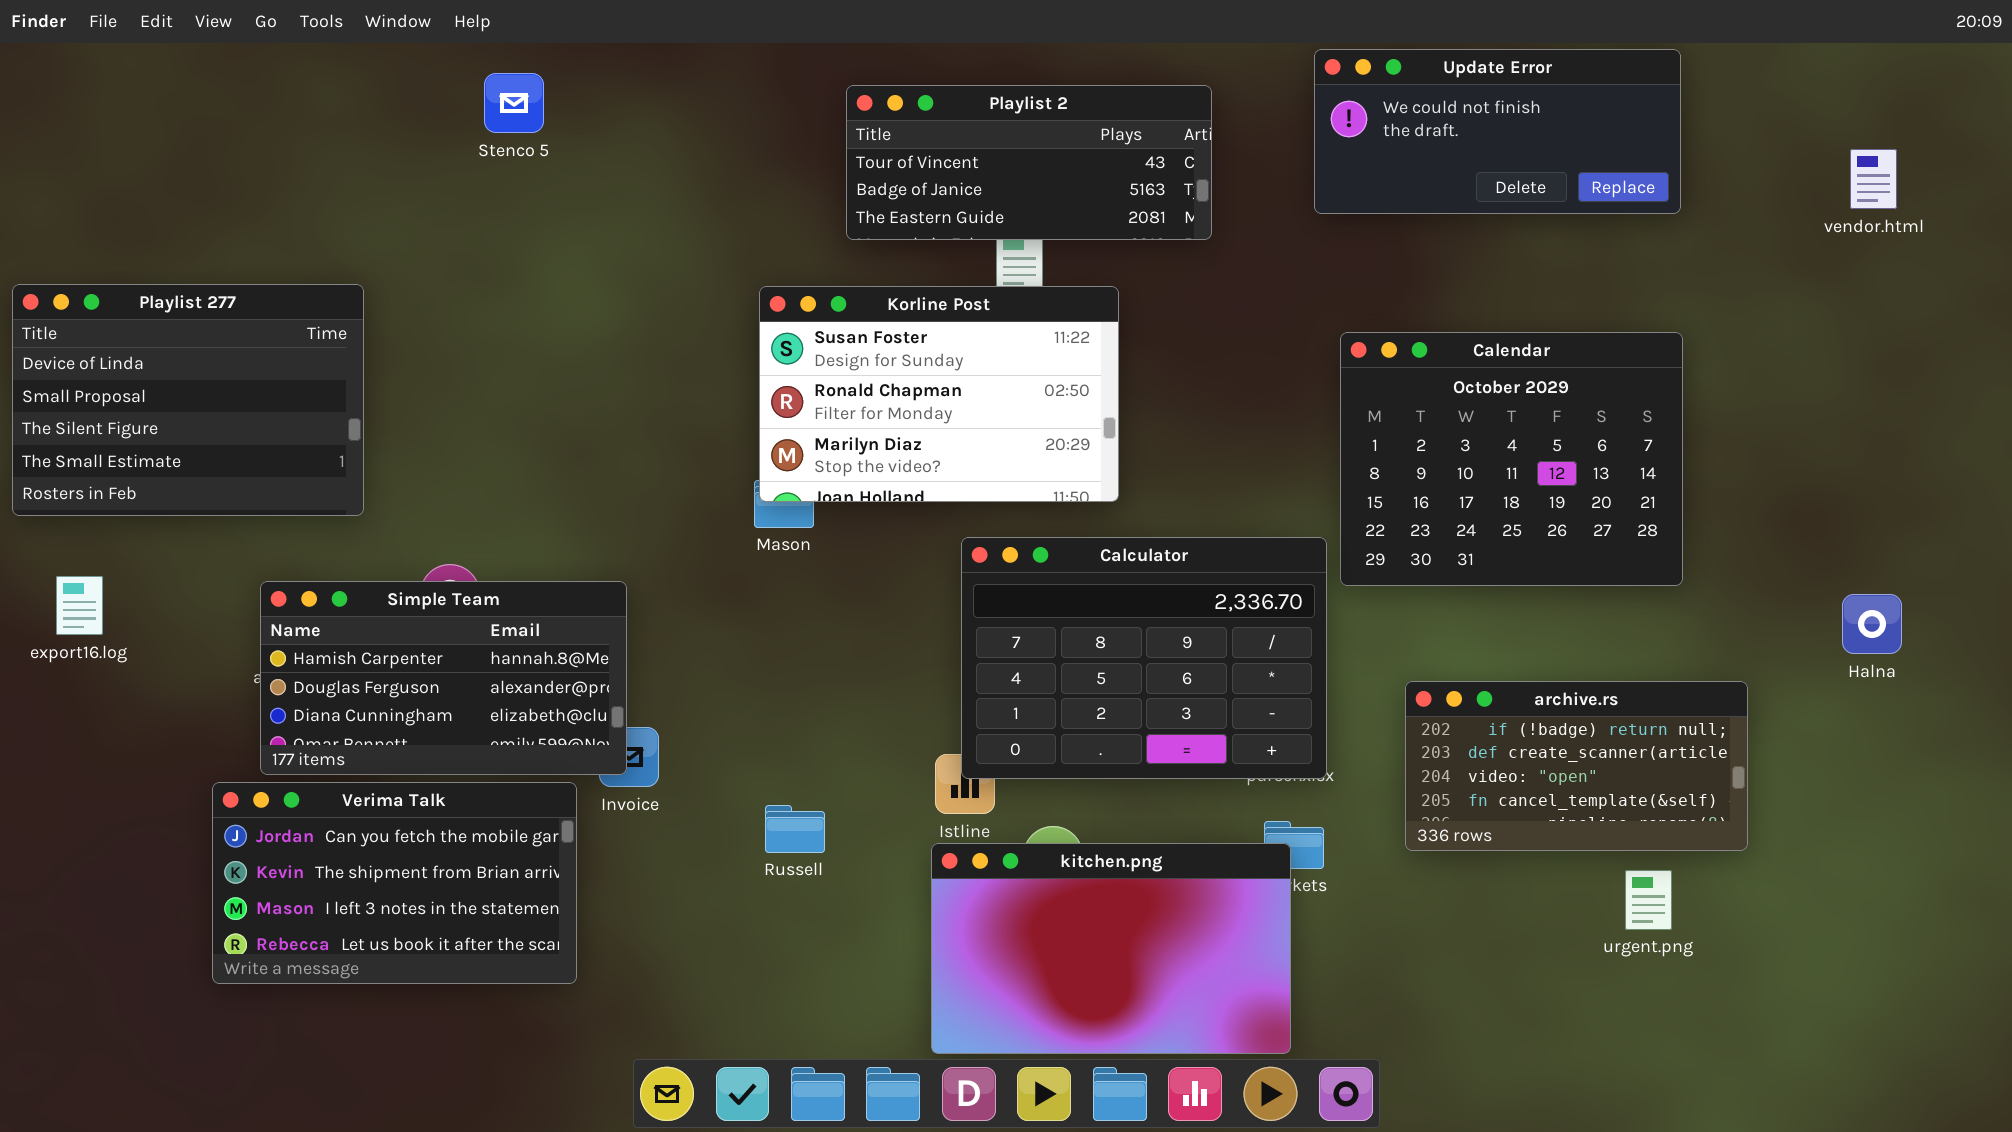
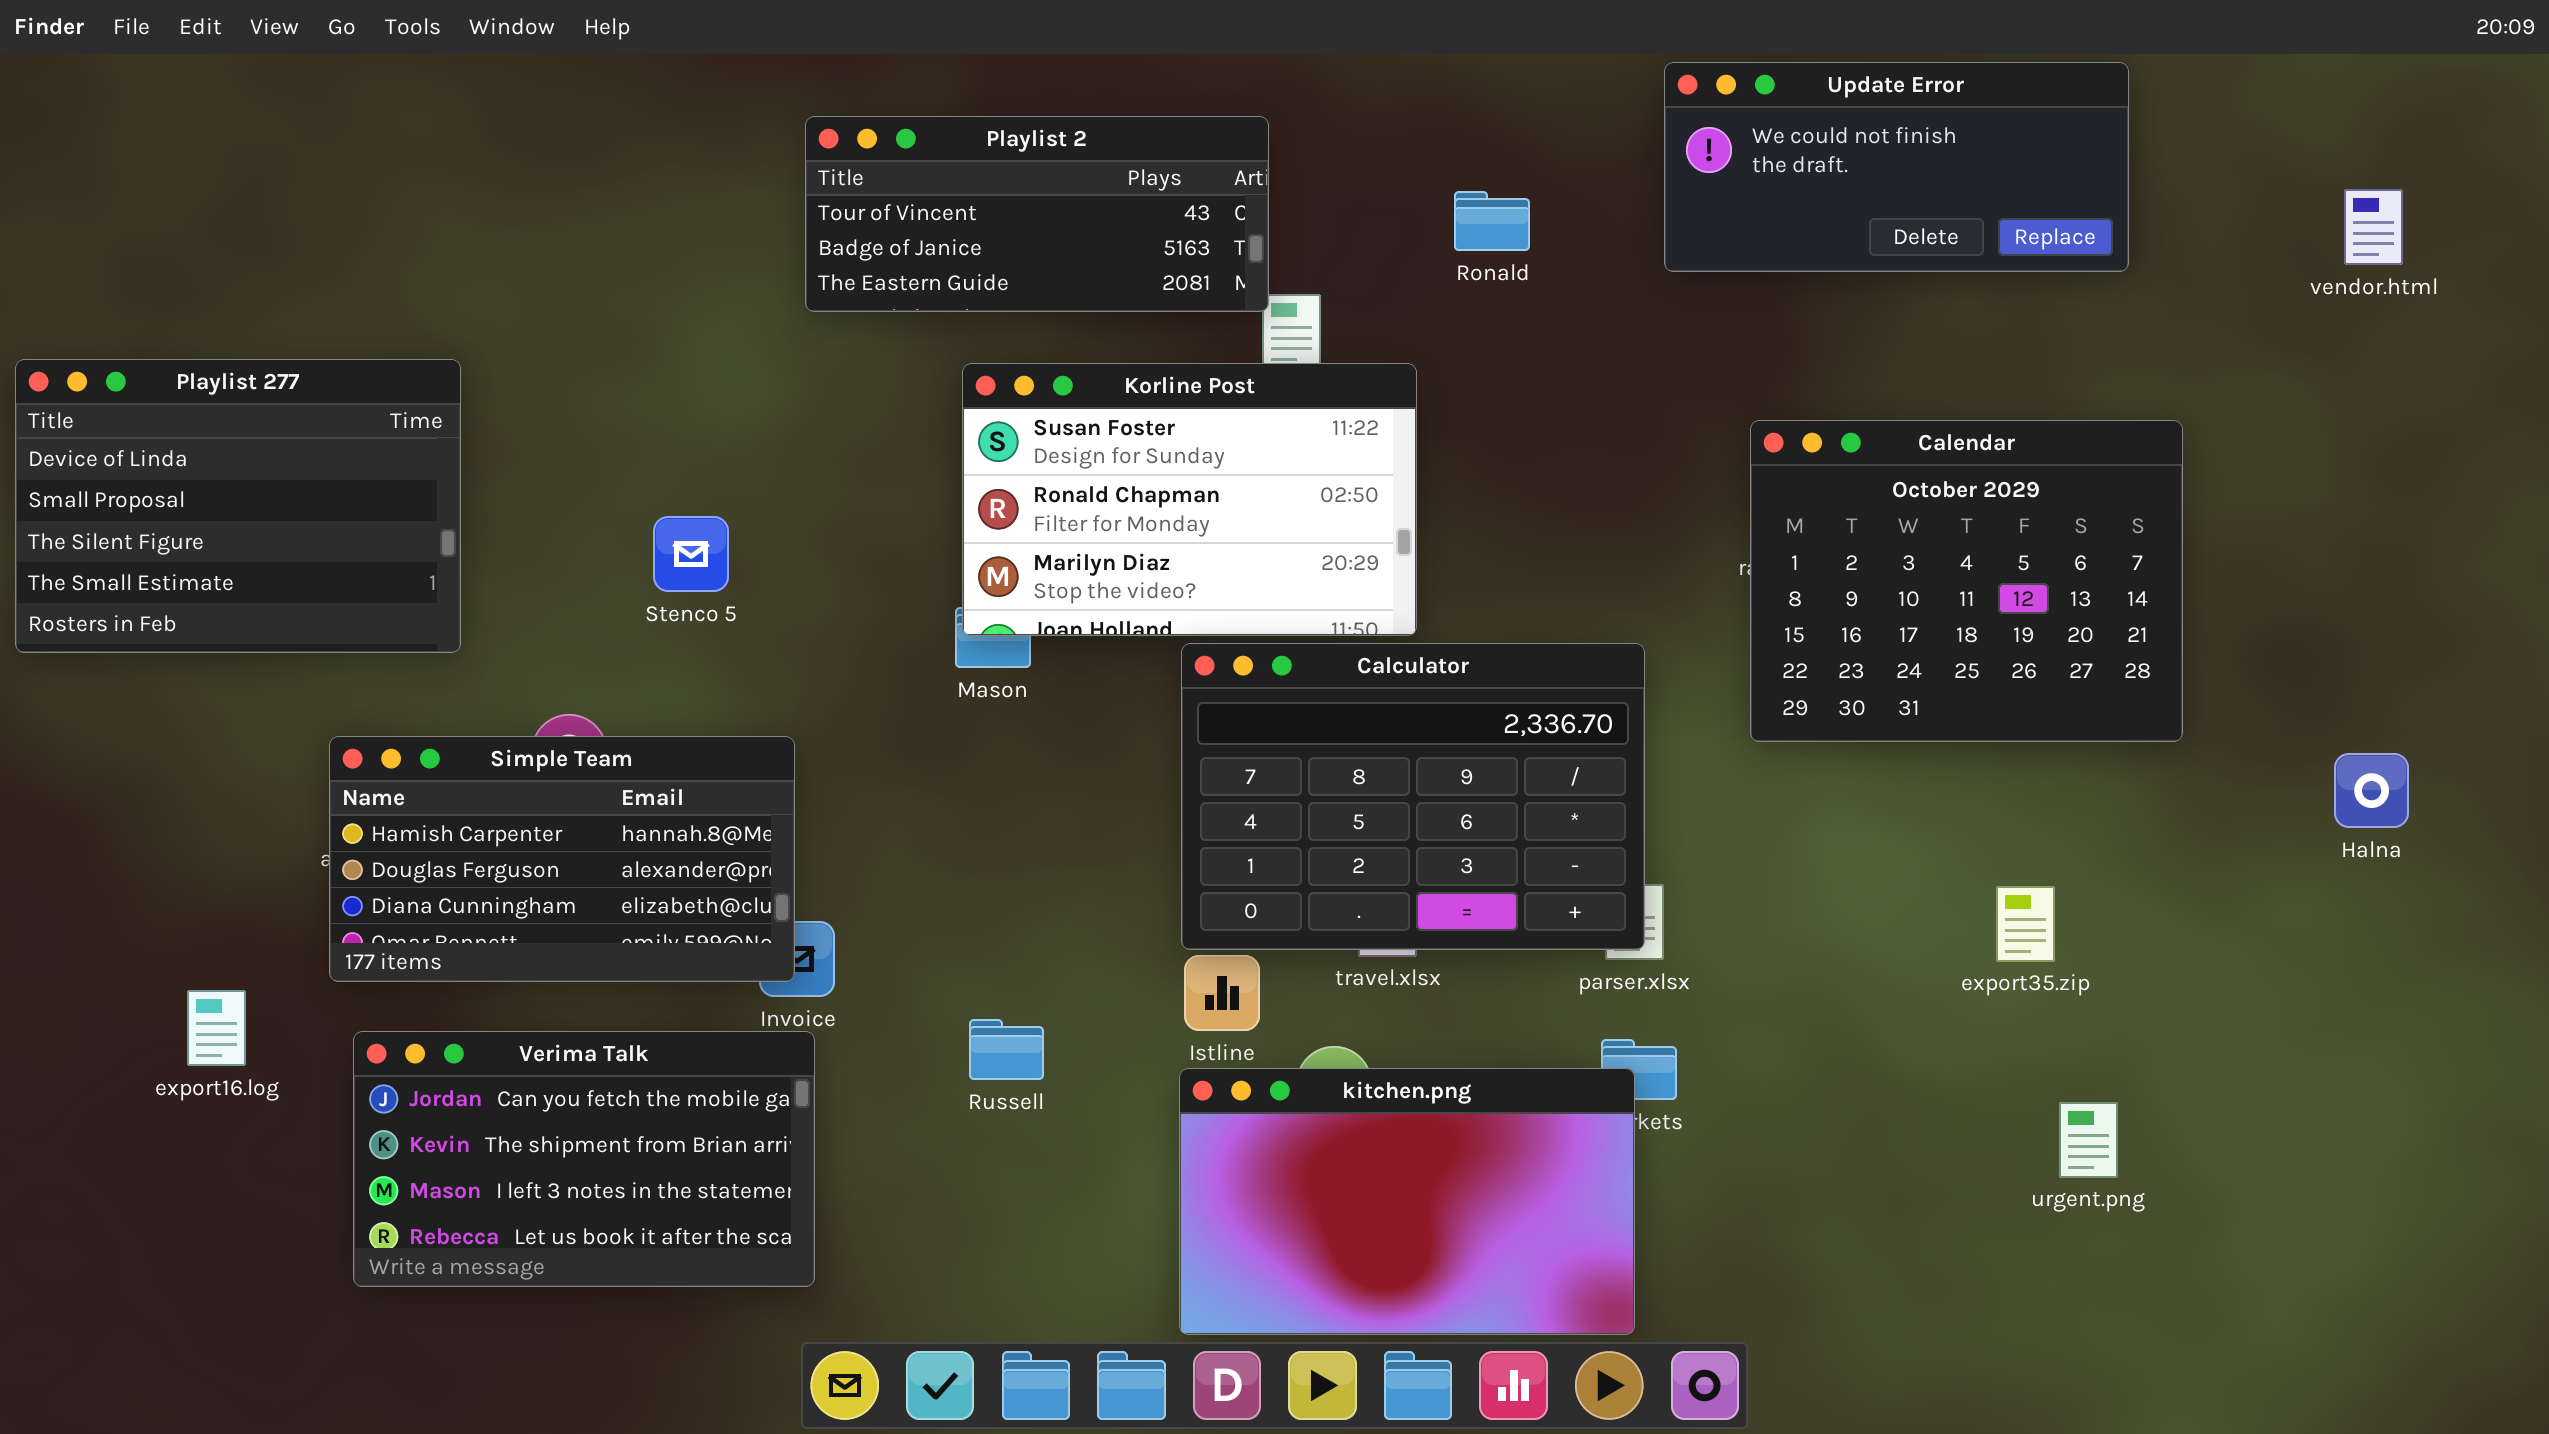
Stenco 5: [484,73,544,133] -> [653,516,729,592], moved
Playlist 2: [846,85,1212,240] -> [805,116,1269,312], moved
Calendar: [1340,332,1683,586] -> [1750,420,2183,742], moved
Calculator: [961,537,1327,779] -> [1181,643,1645,950], moved
export16.log: [56,576,103,635] -> [187,990,246,1066], moved
archive.rs: [1405,681,1748,851] -> none, closed
Verima Talk: [212,782,577,984] -> [353,1031,815,1287], moved

